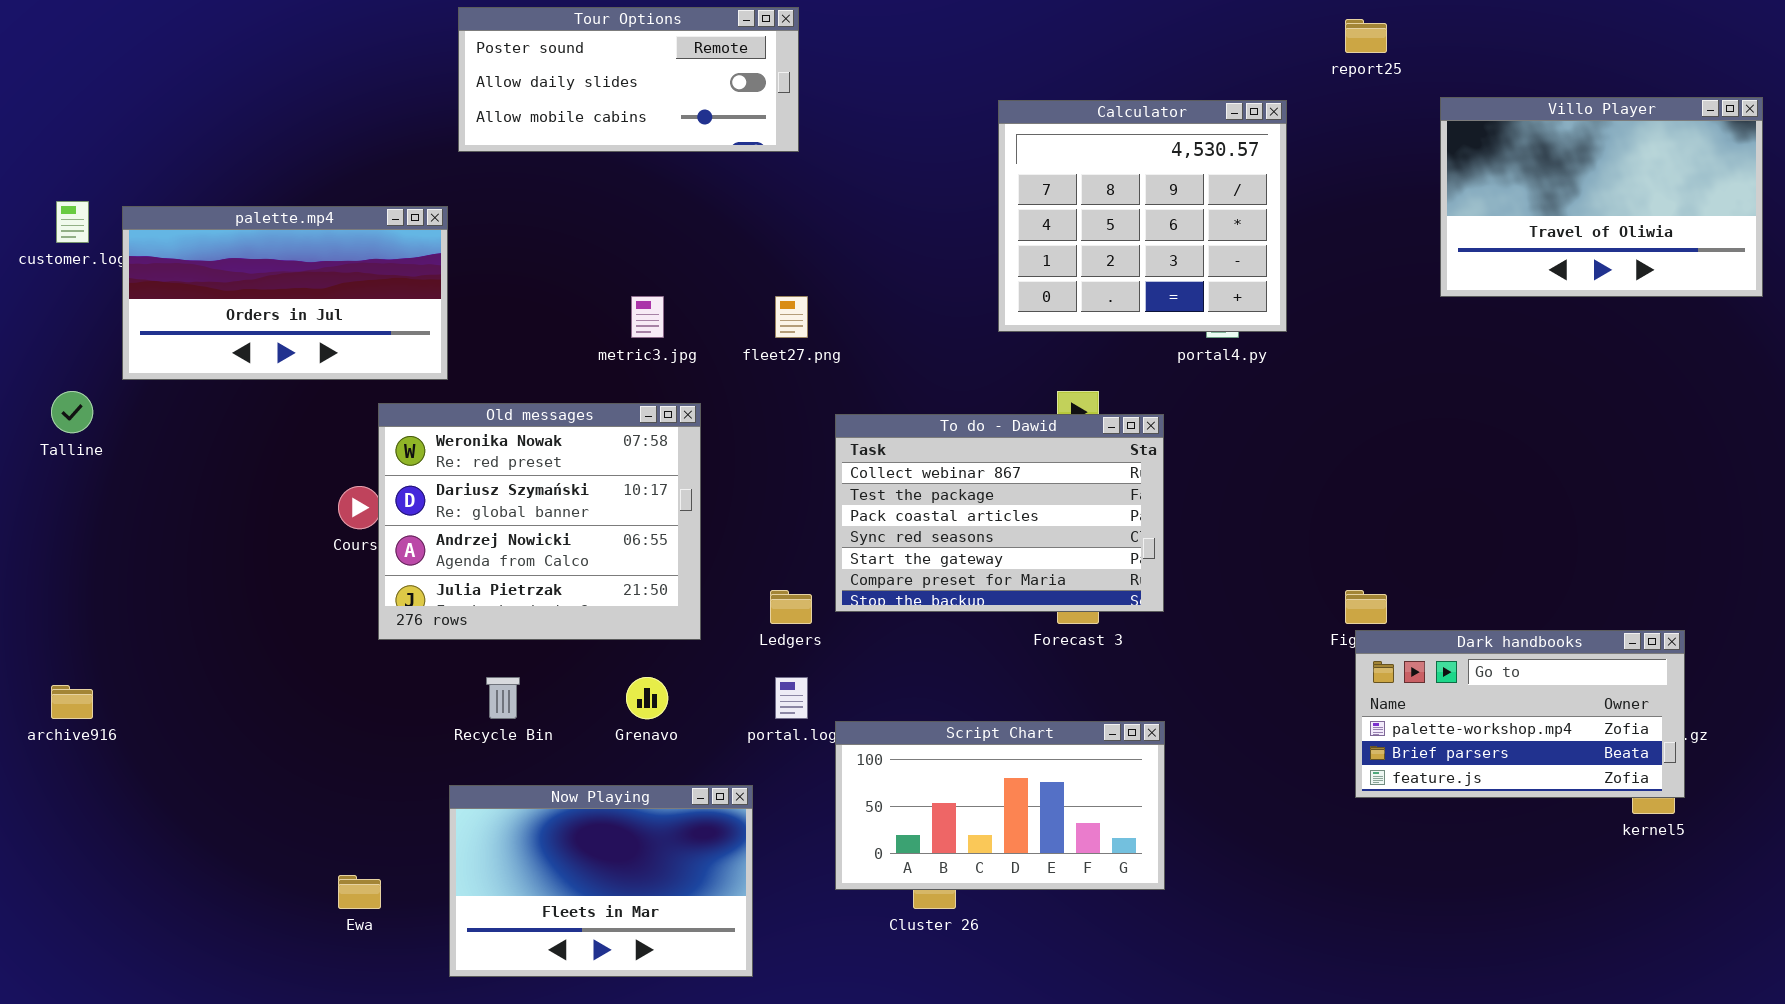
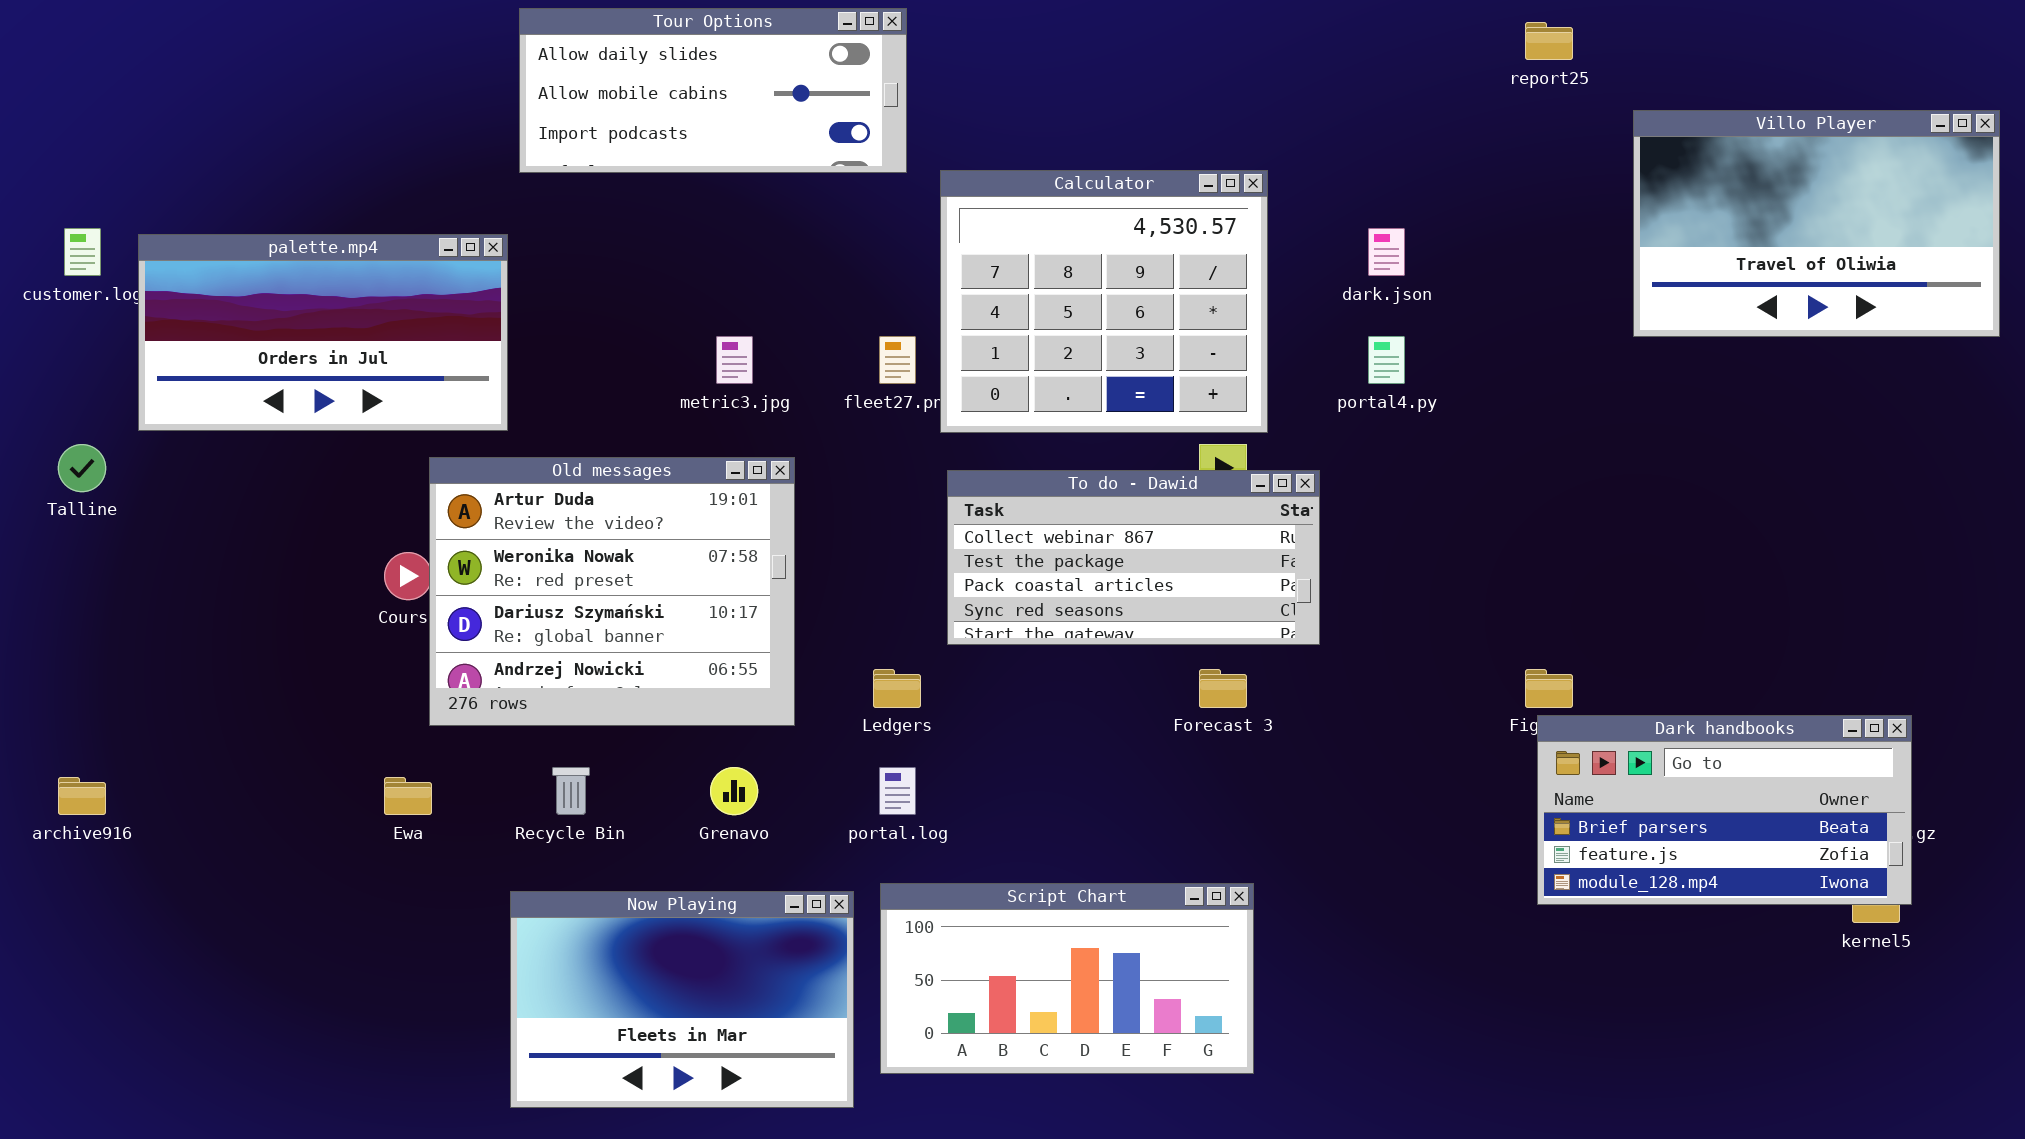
Tour Options: [458,7,799,152] -> [519,8,907,173], scrolled down 1 row
Calculator: [998,100,1287,332] -> [940,170,1268,433], moved
Old messages: [378,403,701,640] -> [429,457,795,726], scrolled up 1 row
To do - Dawid: [835,414,1164,612] -> [947,470,1320,645], resized
Dark handbooks: [1355,630,1685,798] -> [1537,715,1912,905], scrolled down 1 row
Script Chart: [835,721,1165,890] -> [880,883,1254,1074], moved
Ewa: [338,875,381,909] -> [384,777,432,815], moved

